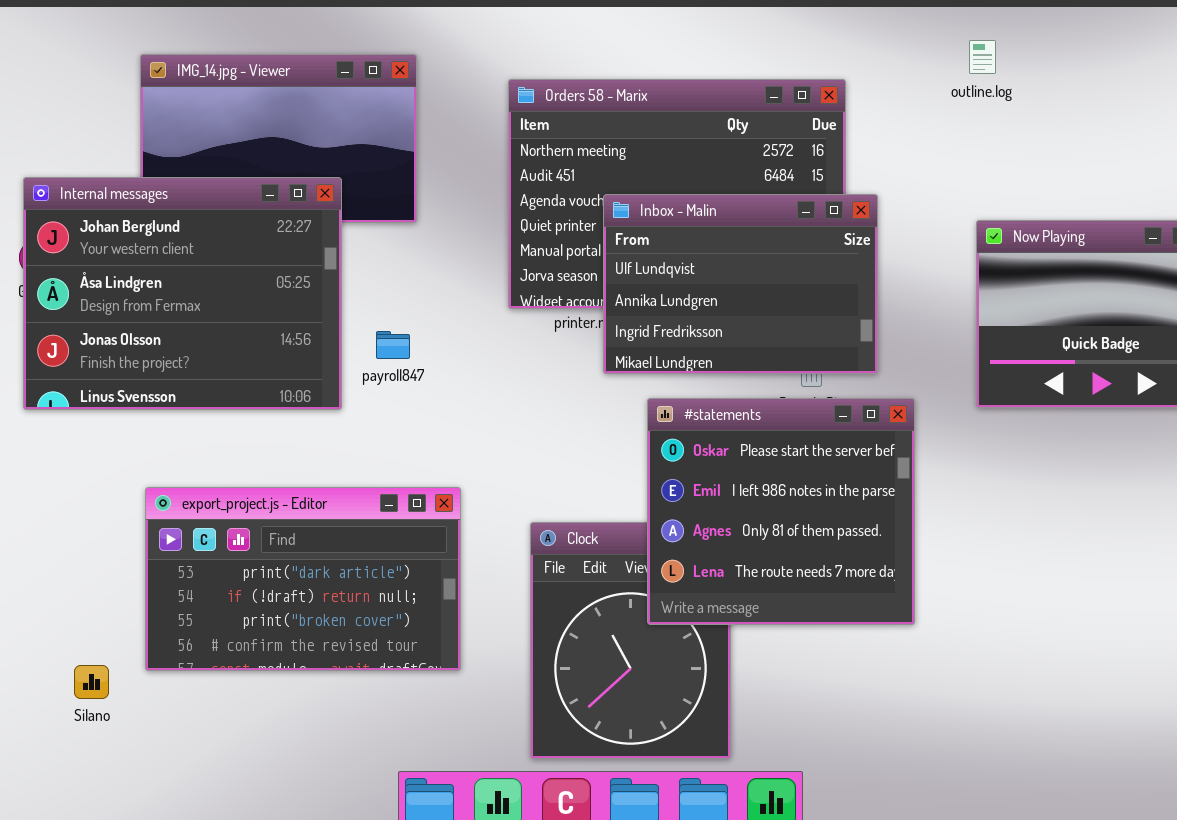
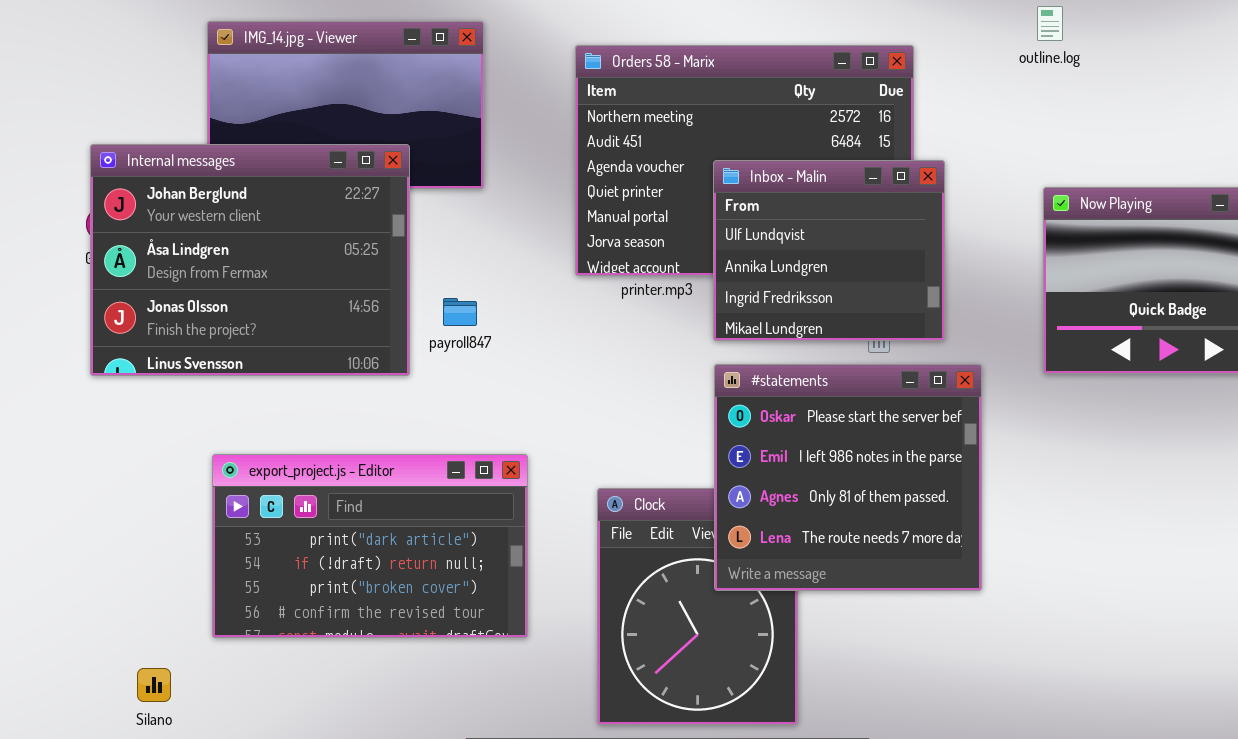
Inbox - Malin: [603,194,878,374] -> [713,160,945,341], resized
Silano: [74,665,109,699] -> [137,668,171,702], moved

